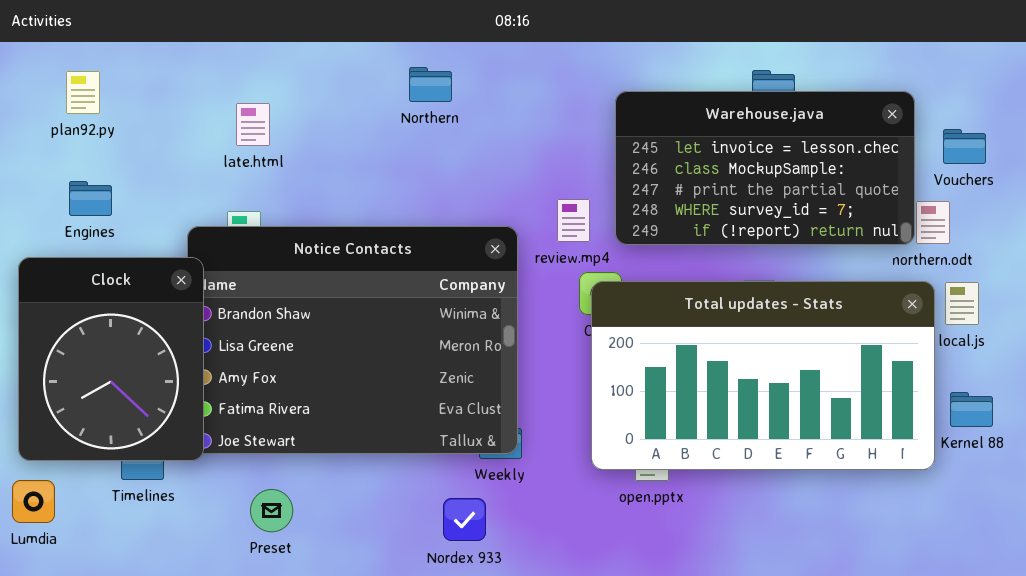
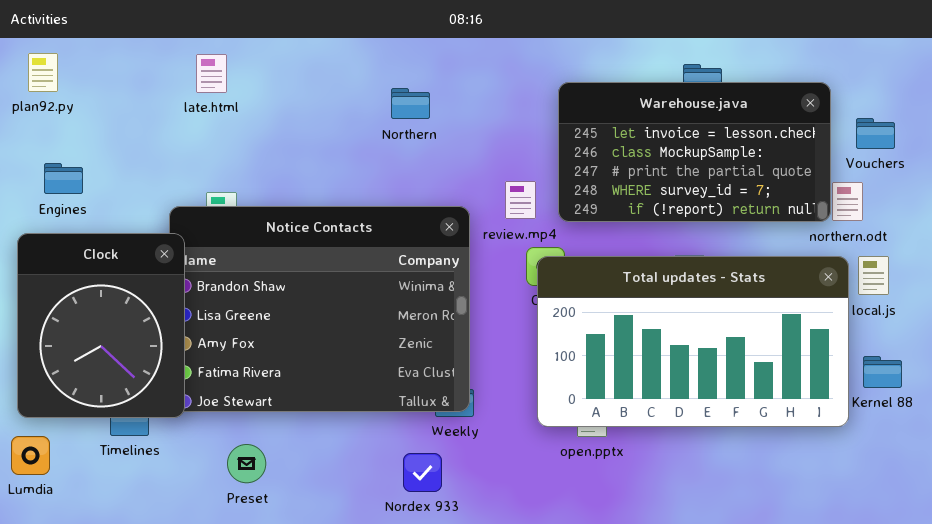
Northern: [409,67,452,102] -> [391,88,430,119], moved
plan92.py: [66,71,100,114] -> [28,53,58,92], moved
late.html: [236,103,270,146] -> [196,54,227,93], moved
Engines: [69,181,112,216] -> [44,163,83,194], moved

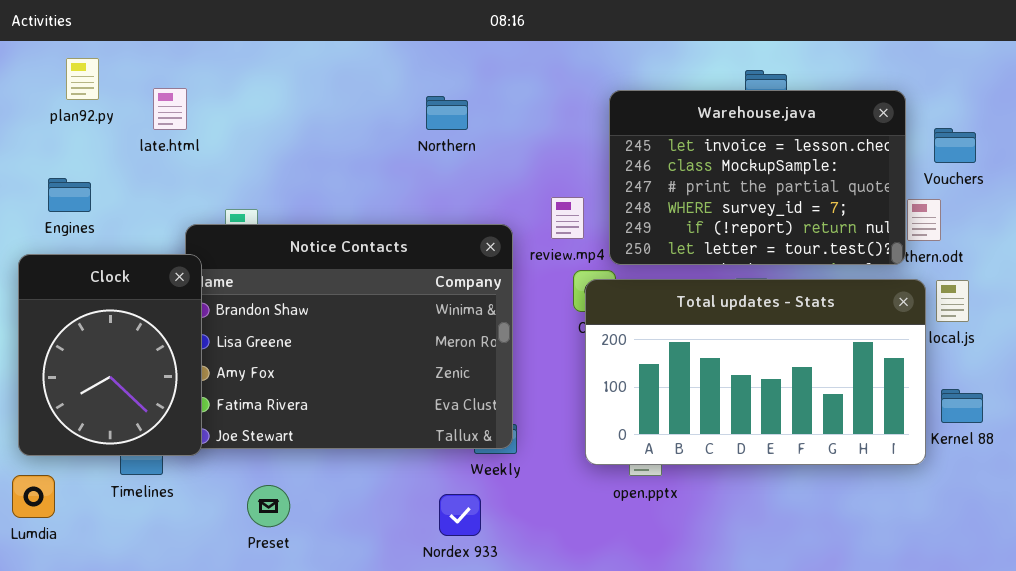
plan92.py: [28,53,58,92] -> [66,58,99,100], moved
late.html: [196,54,227,93] -> [153,88,187,130], moved
Warehouse.java: [558,82,831,222] -> [609,90,906,265], resized

